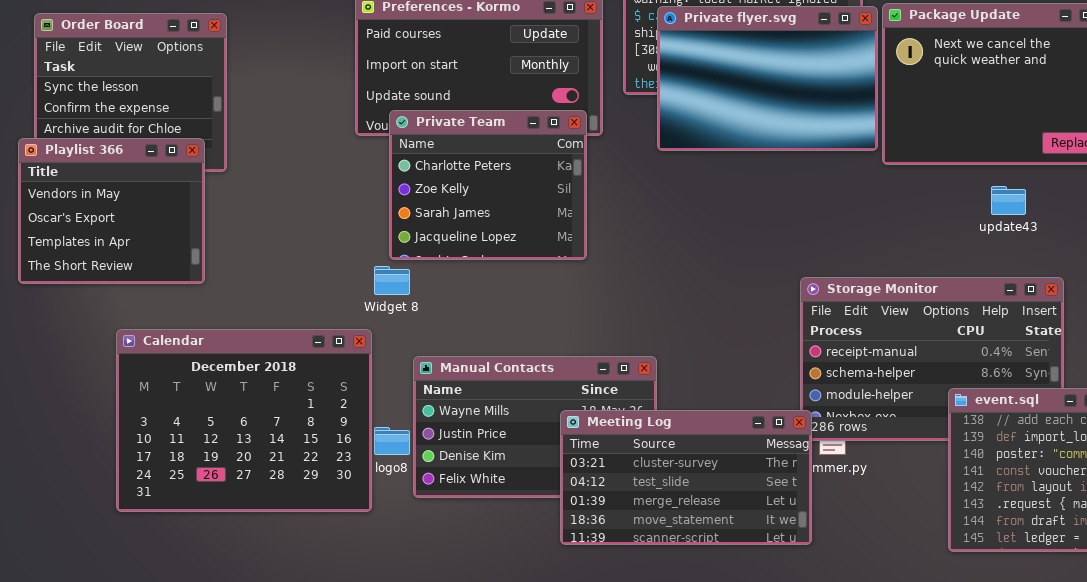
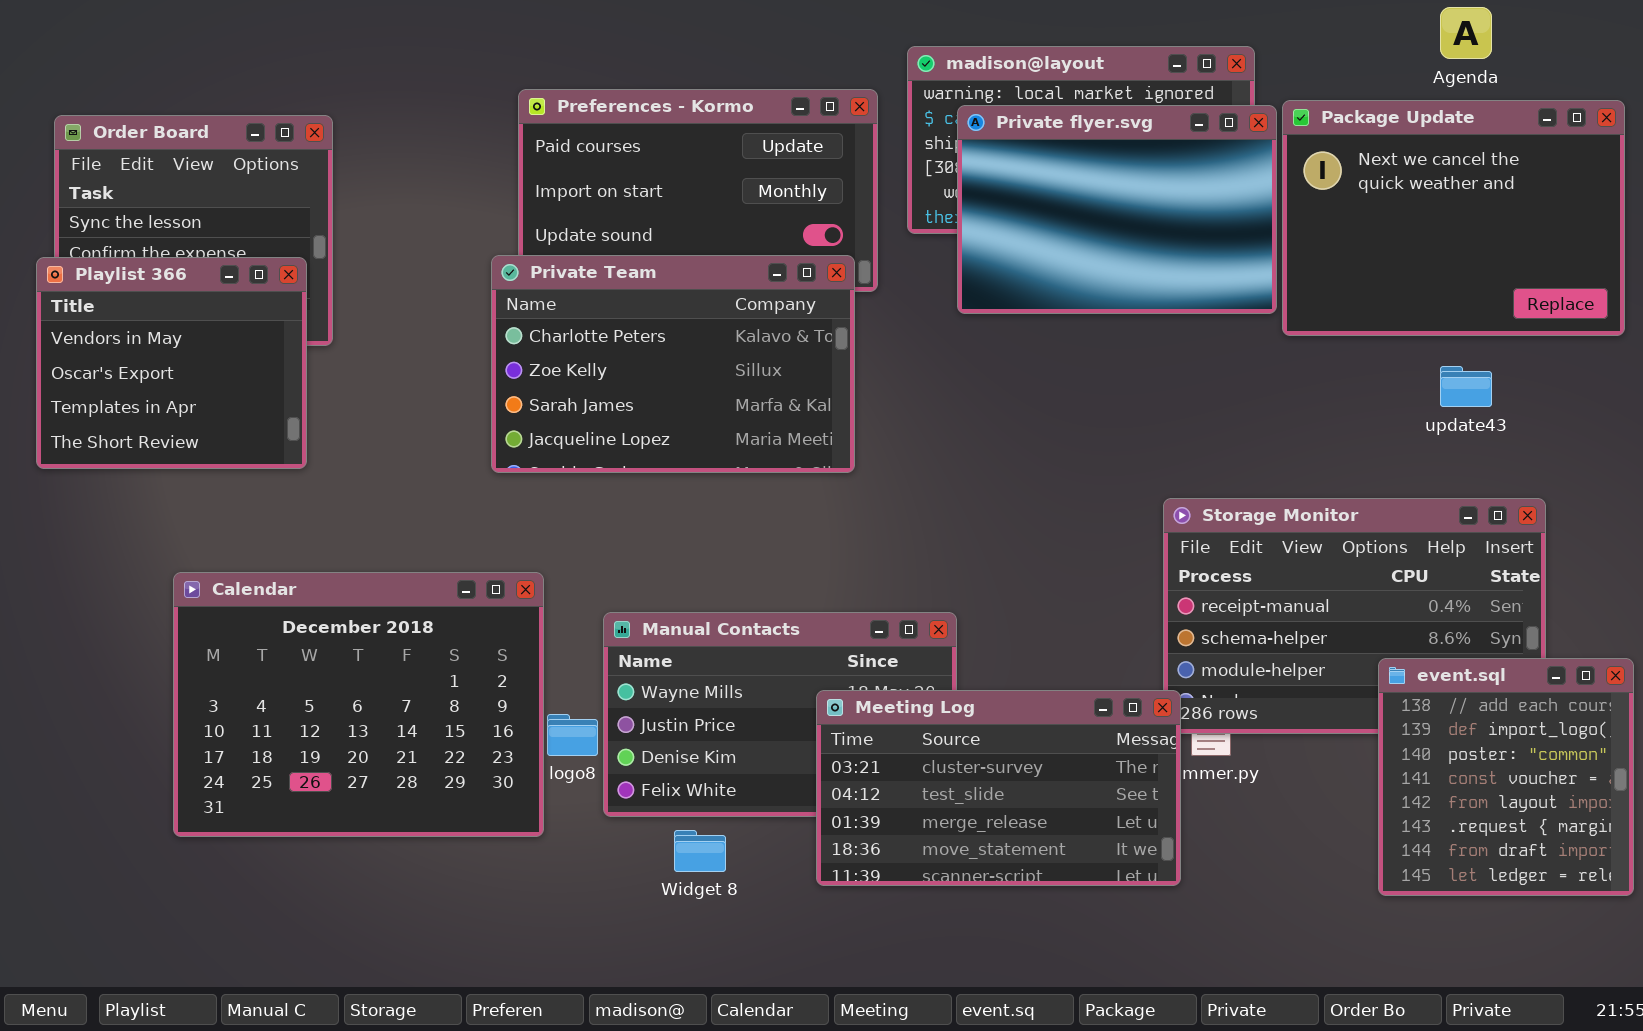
Private Team: [389,110,587,260] -> [491,255,855,473], resized
Playlist 366: [18,138,205,284] -> [36,257,307,469], moved
Widget 8: [374,266,410,295] -> [674,830,726,872], moved

